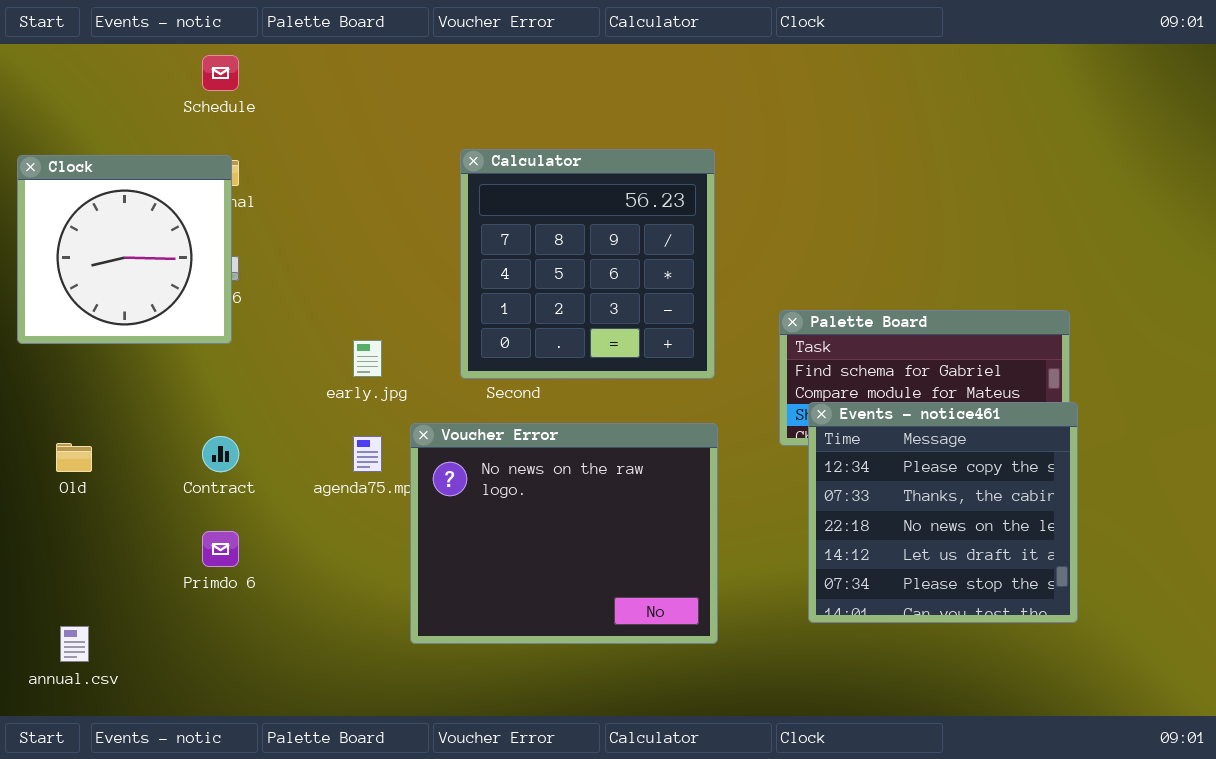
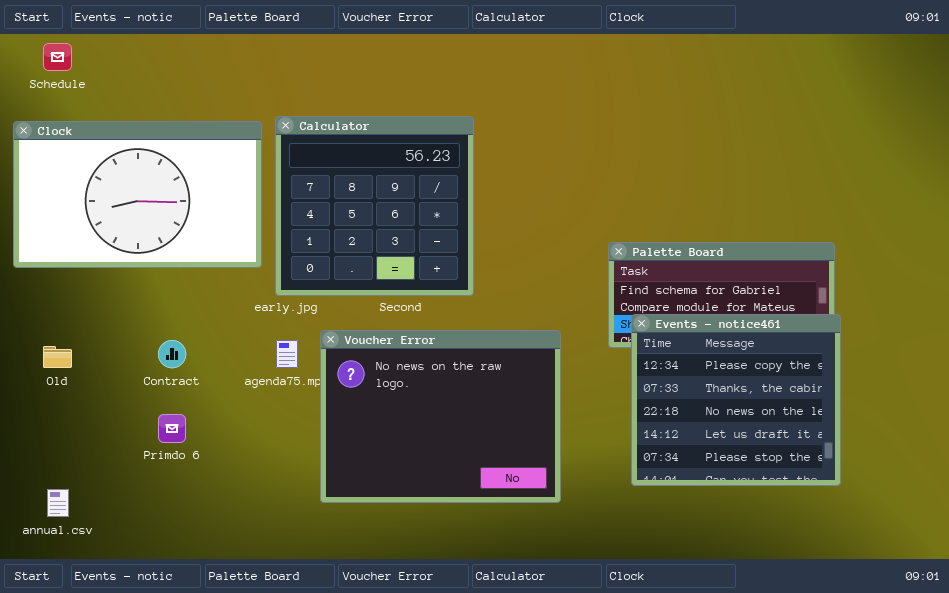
Schedule: [202,55,239,91] -> [43,43,72,71], moved
Calculator: [460,149,715,379] -> [275,116,474,296], moved
Clock: [17,155,232,344] -> [13,121,262,268], resized

